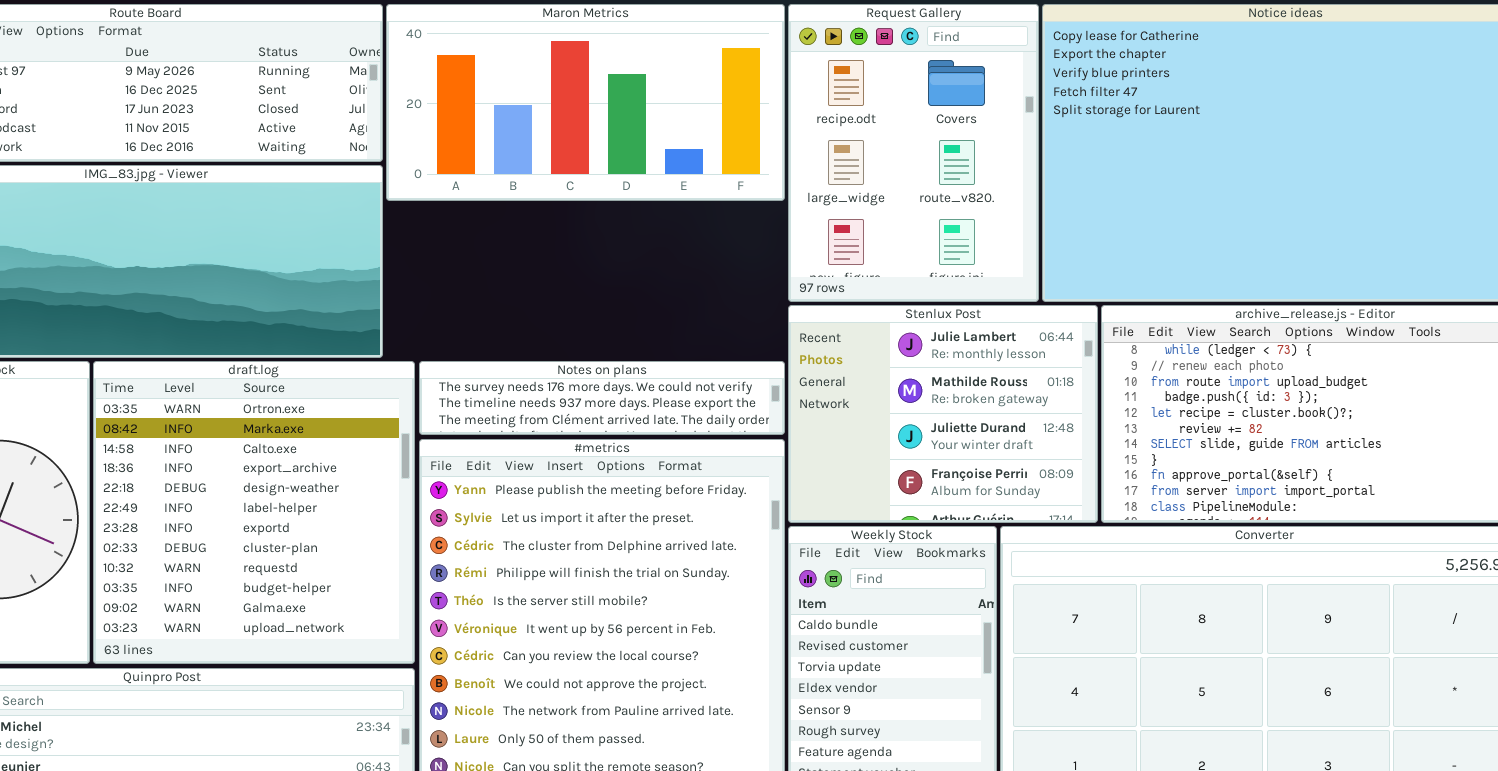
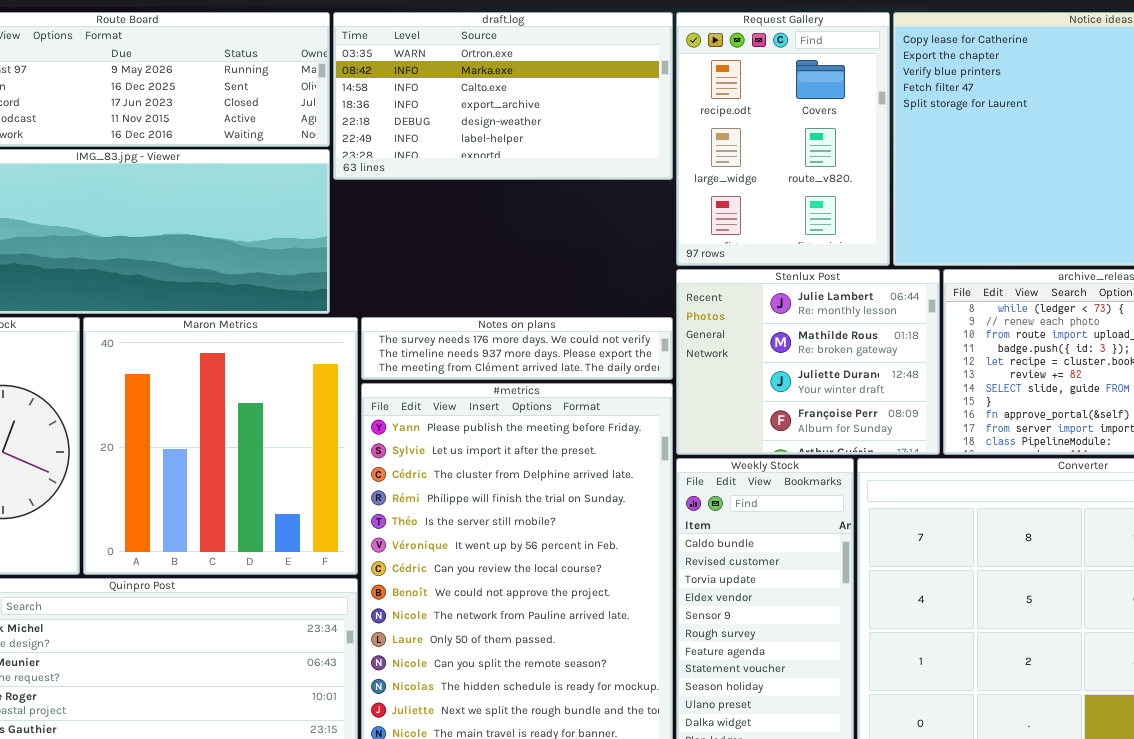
Maron Metrics: [386,4,785,201] -> [83,317,358,575], moved, resized
draft.log: [93,361,415,664] -> [333,12,673,180], moved, resized

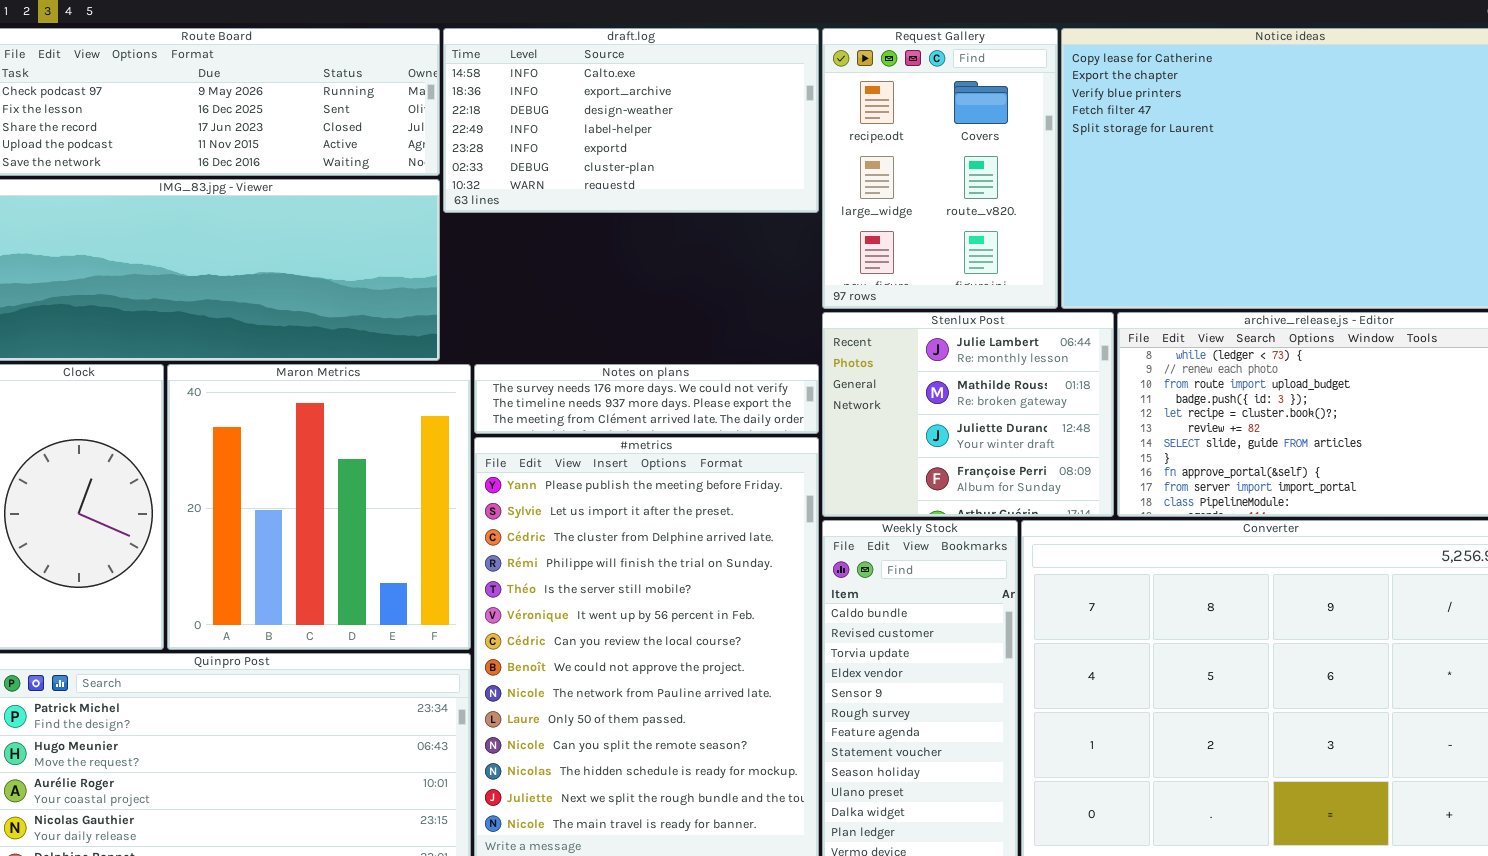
draft.log: [333,12,673,180] -> [443,28,819,213], scrolled down 2 rows

